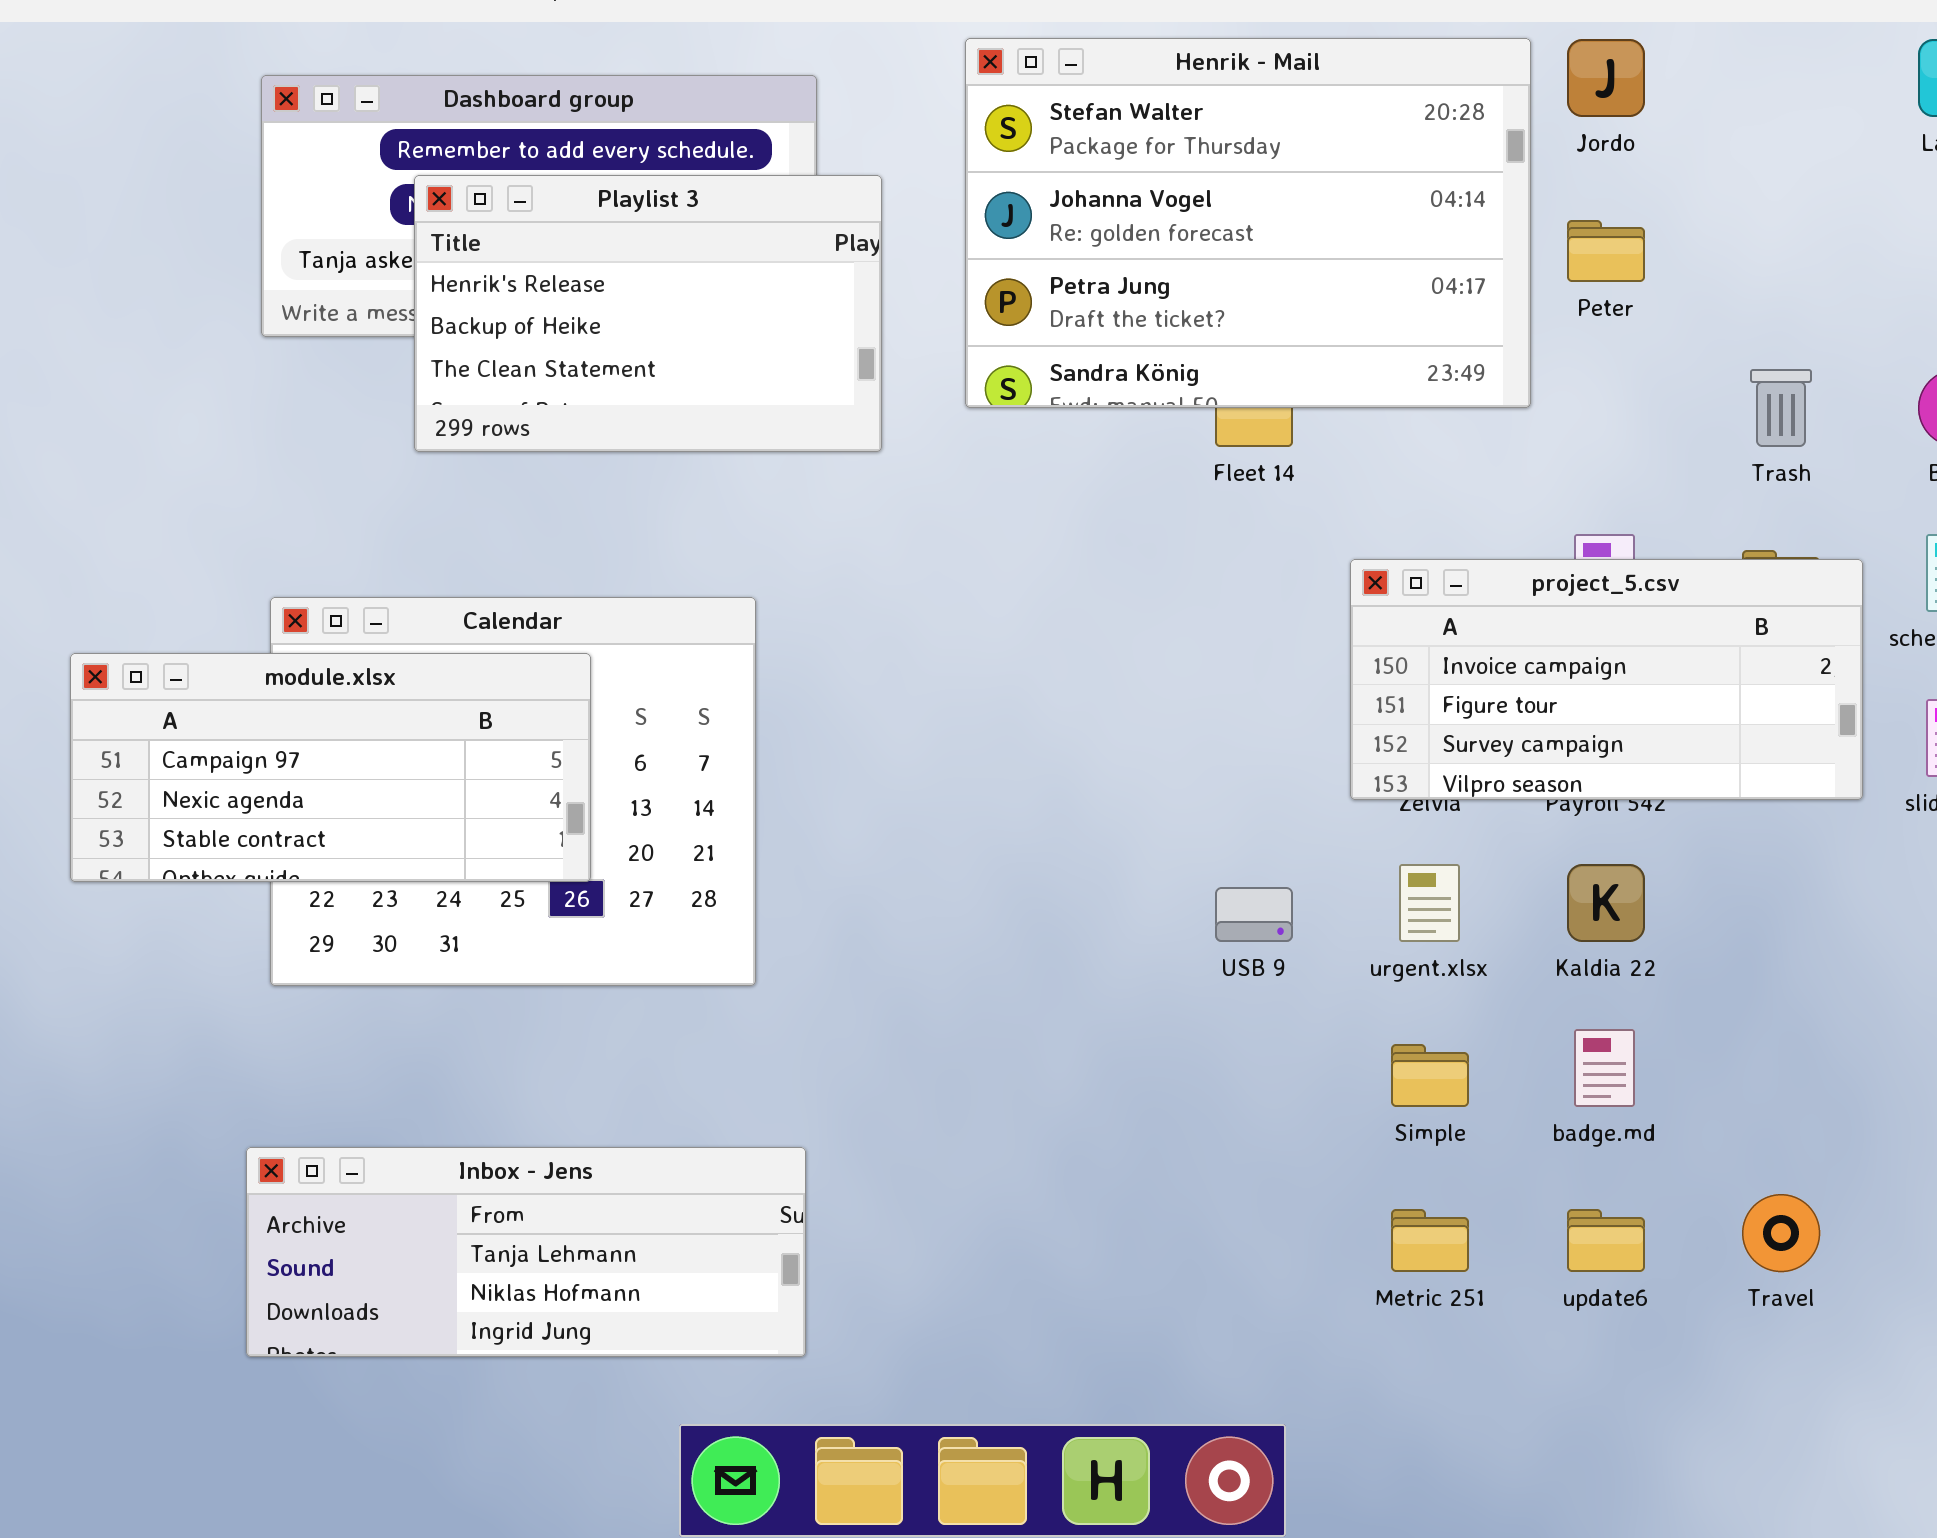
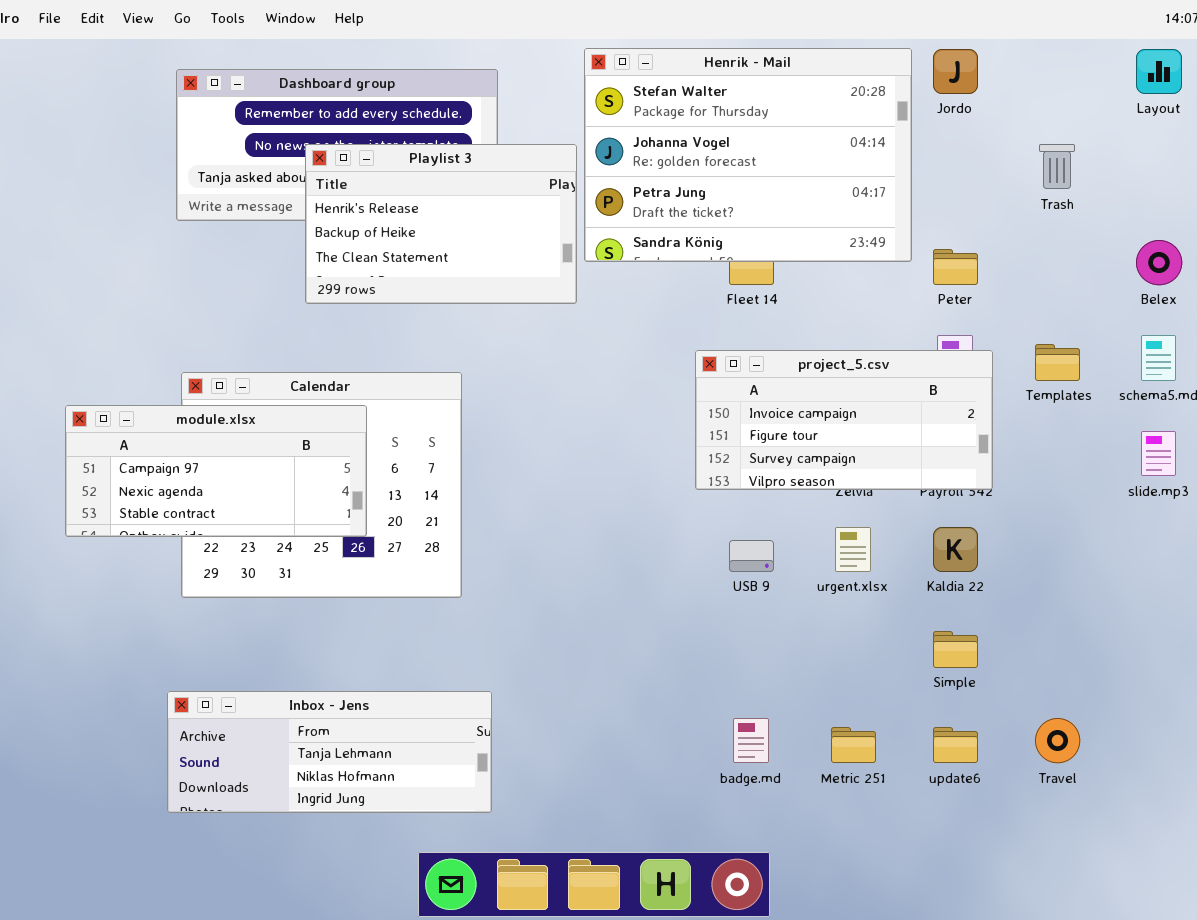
Playlist 3: [414,175,882,452] -> [305,144,577,304], moved
Peter: [1567,220,1645,282] -> [933,249,978,285], moved
Trash: [1750,369,1812,447] -> [1039,144,1075,189], moved
project_5.csv: [1350,559,1863,800] -> [695,350,993,490], moved
badge.md: [1574,1029,1635,1107] -> [733,718,769,763], moved
Simple: [1391,1044,1469,1107] -> [933,631,978,668], moved

